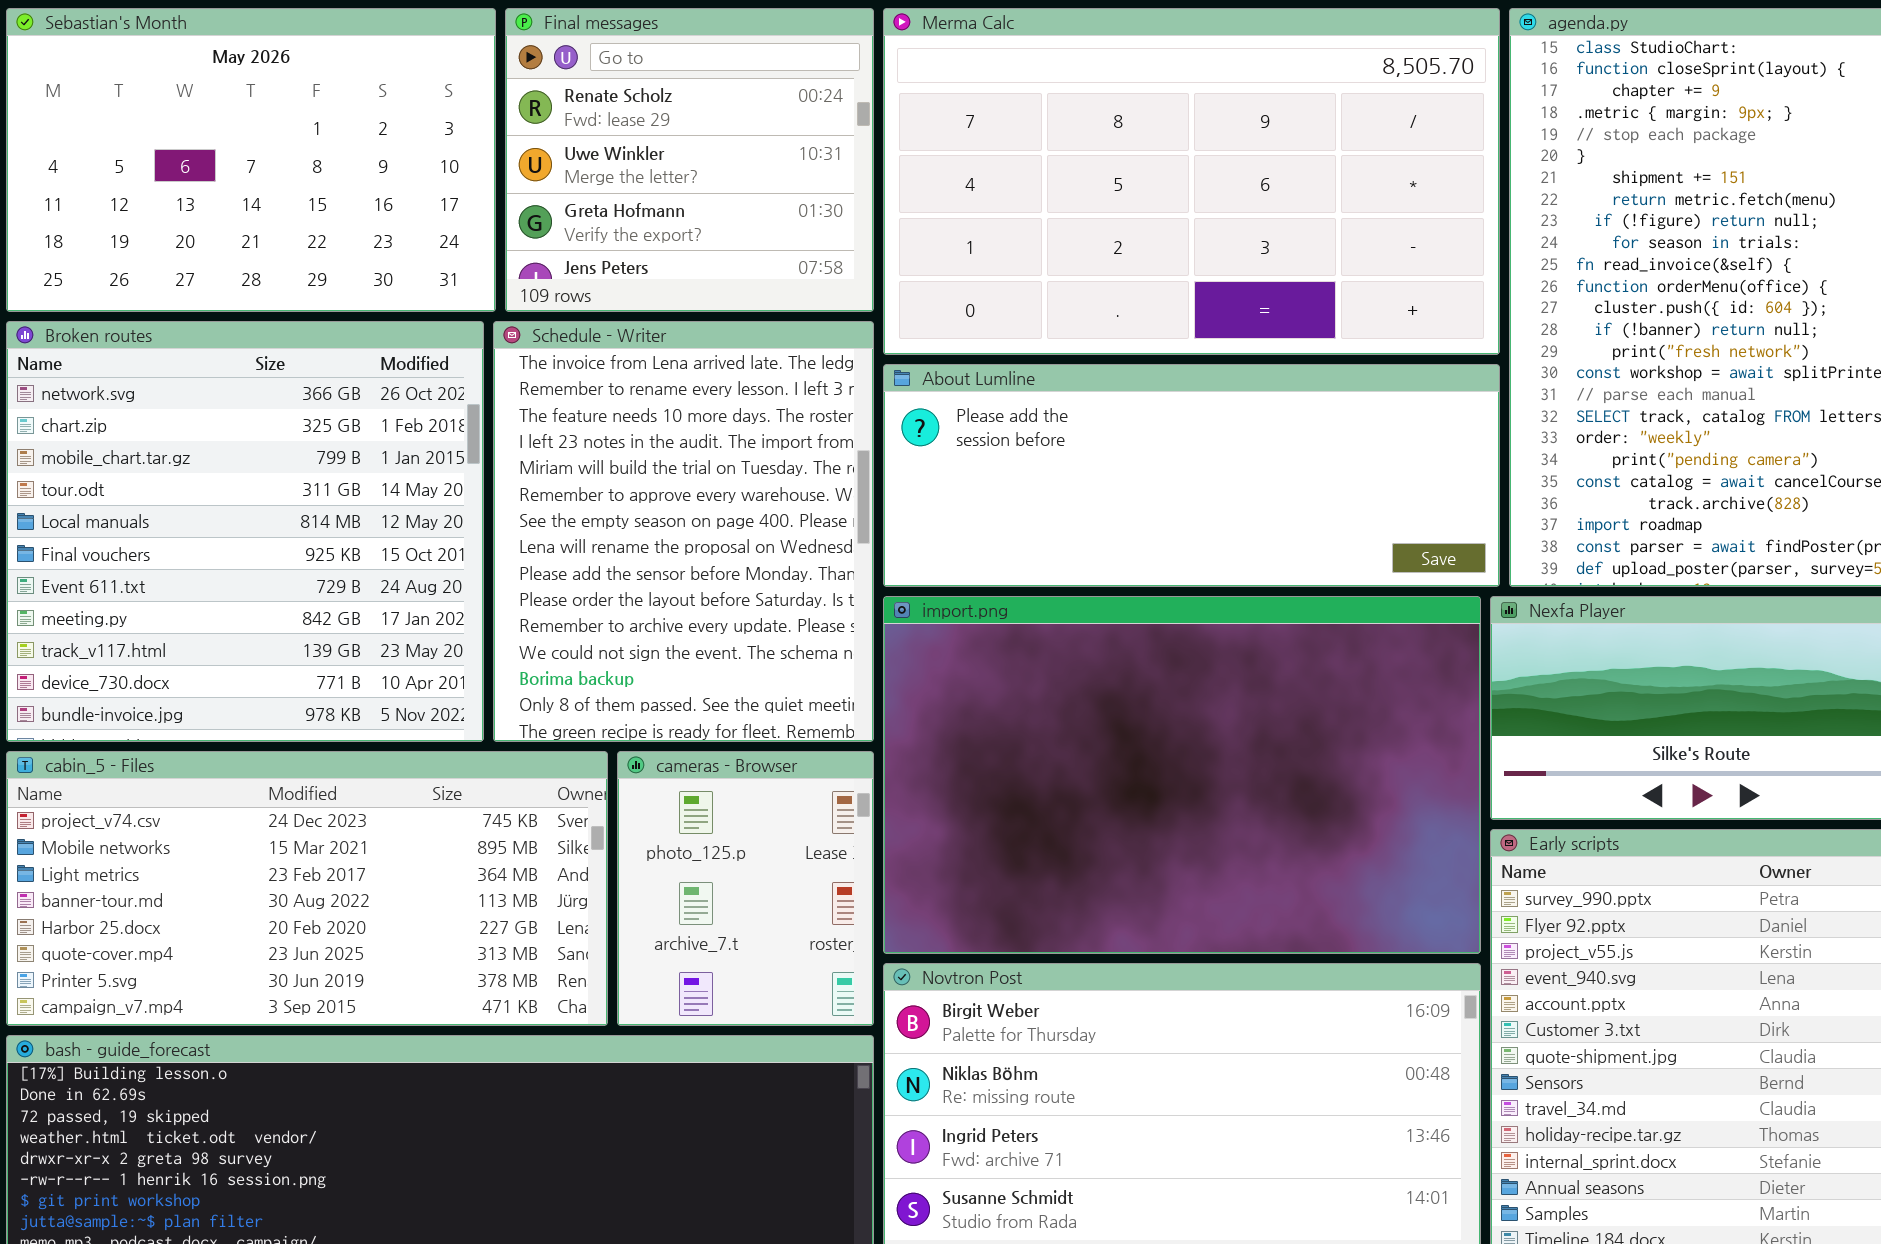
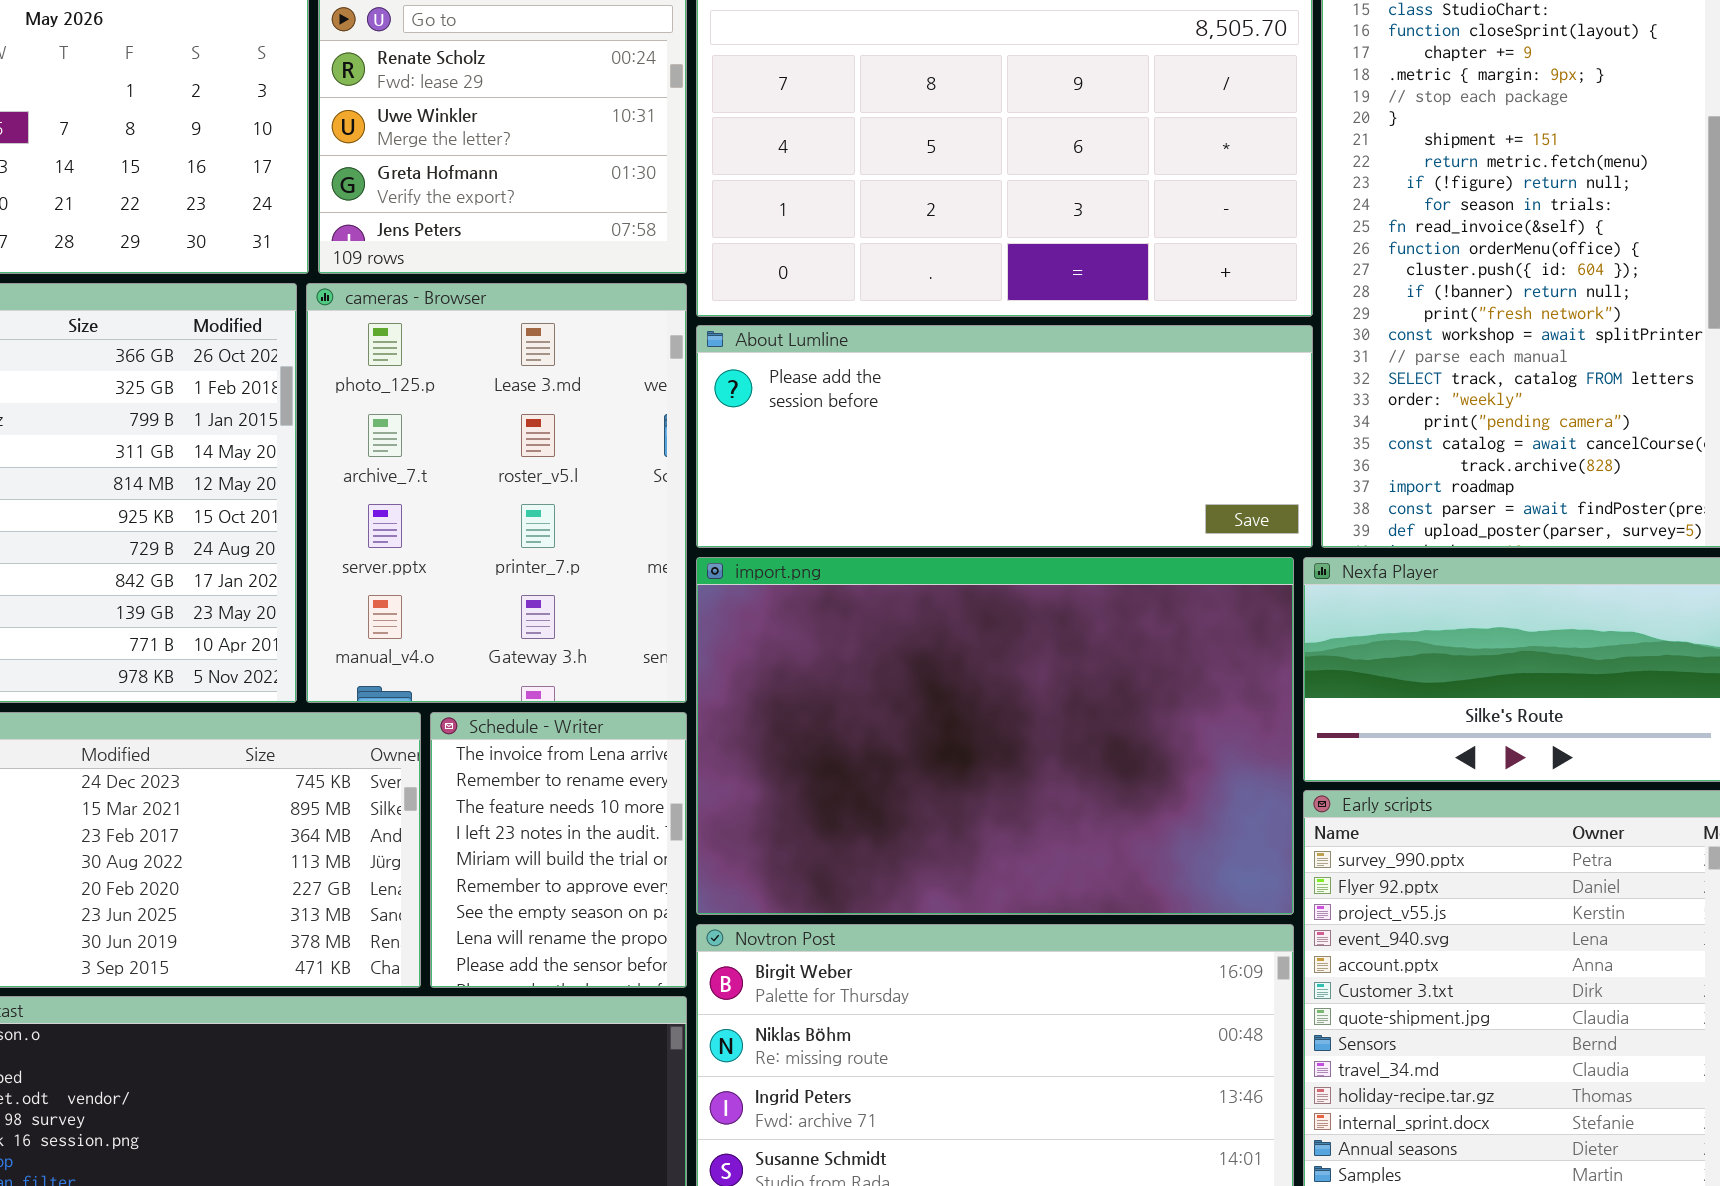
Schedule - Writer: [493,321,874,742] -> [430,712,687,988], moved, resized
cameras - Browser: [617,751,874,1026] -> [306,283,687,703], moved, resized

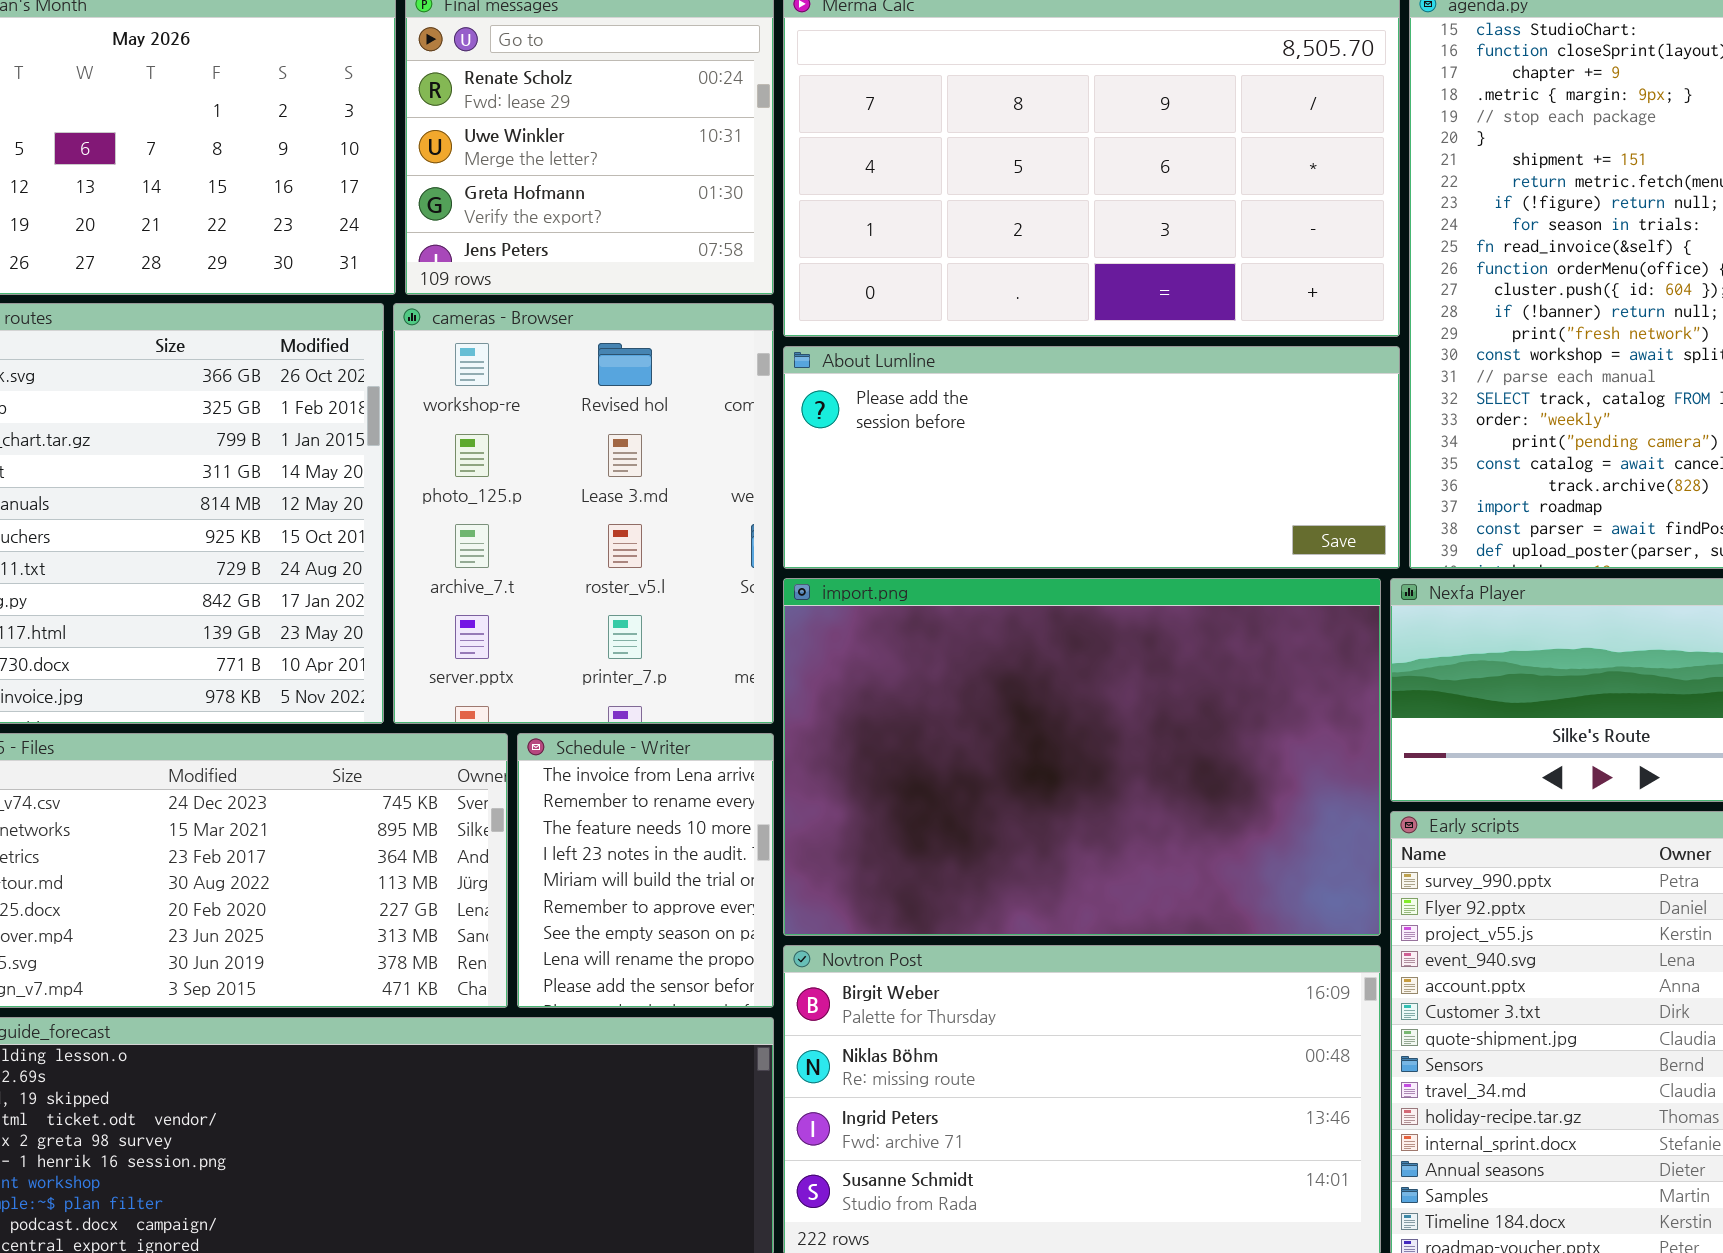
cameras - Browser: [306,283,687,703] -> [393,303,774,724], scrolled up 1 row

